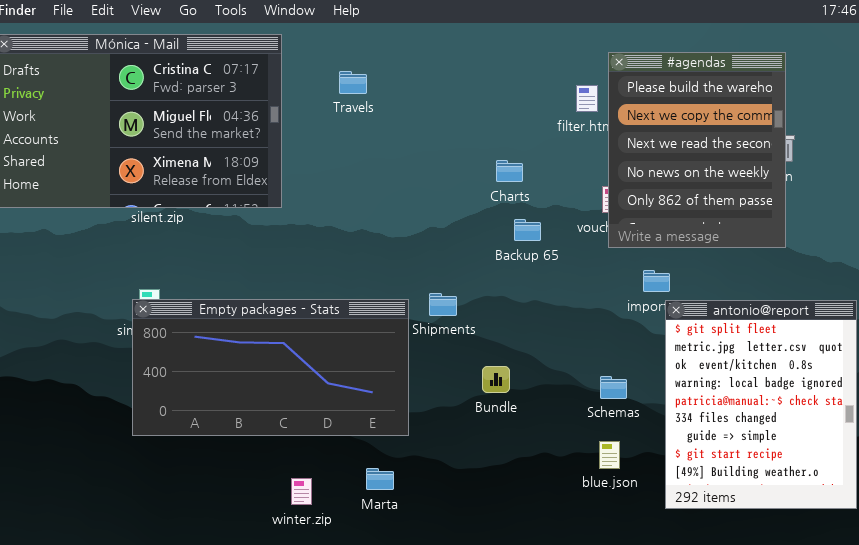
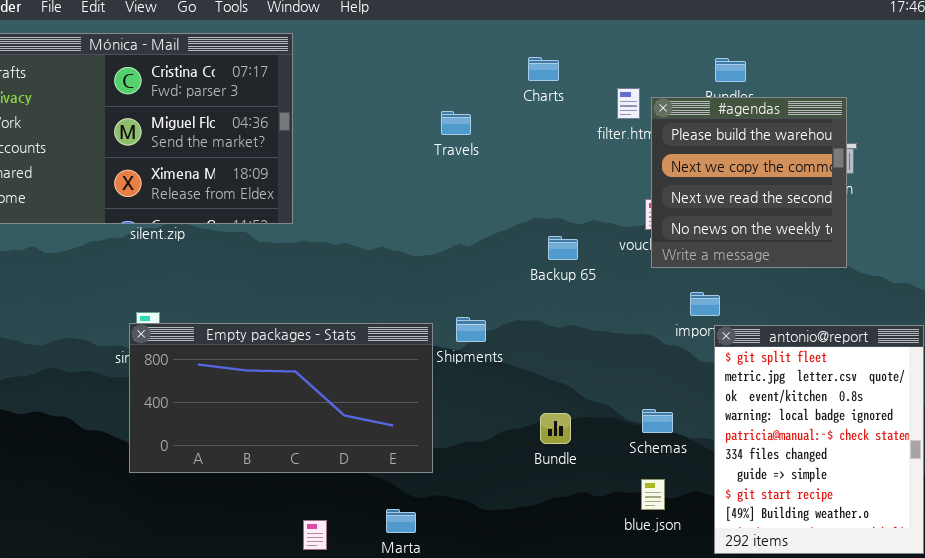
#agendas: [608,52,786,248] -> [651,97,847,268], resized
Travels: [339,71,367,94] -> [441,111,471,135], moved
Charts: [496,160,523,182] -> [528,57,559,81], moved
Bundle: [482,366,510,393] -> [540,413,571,444], moved

